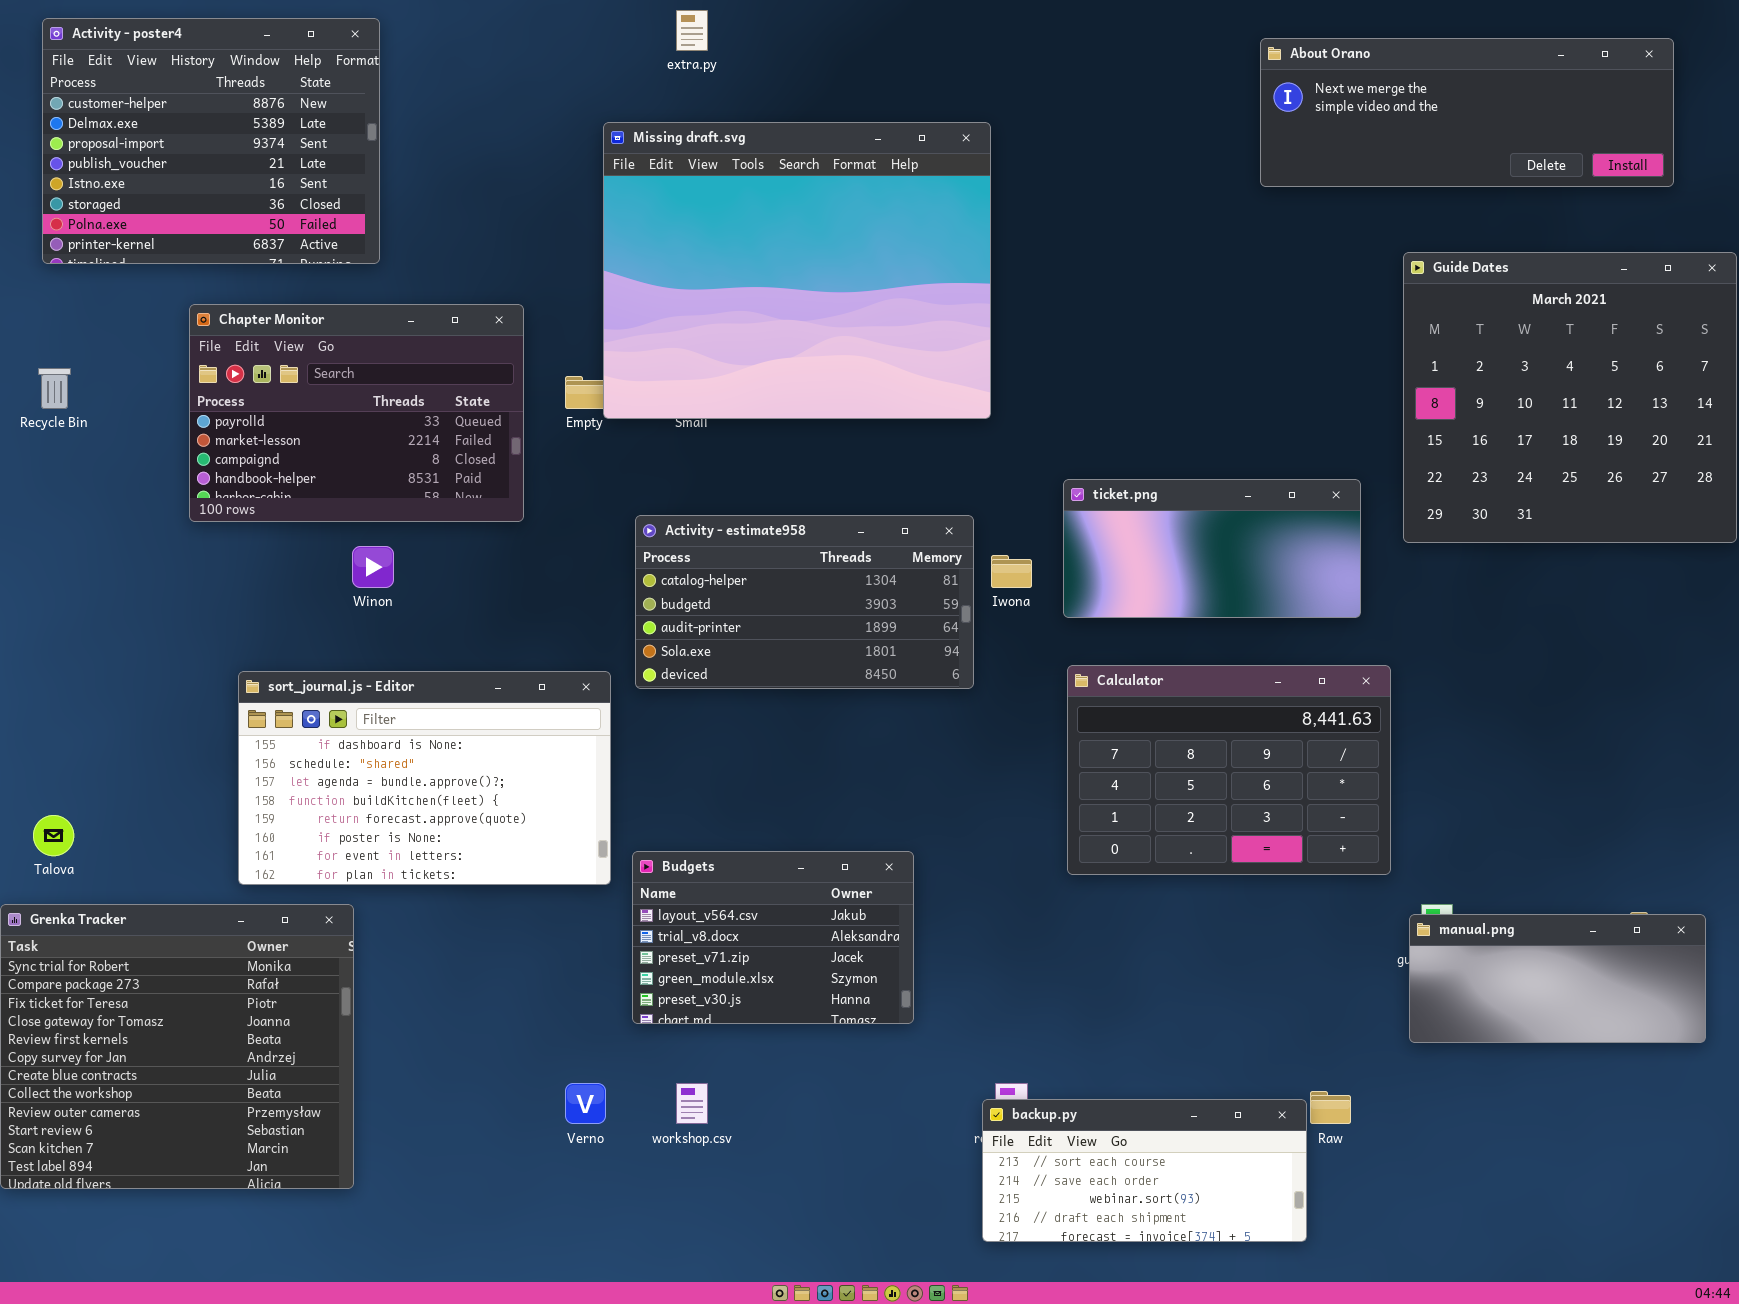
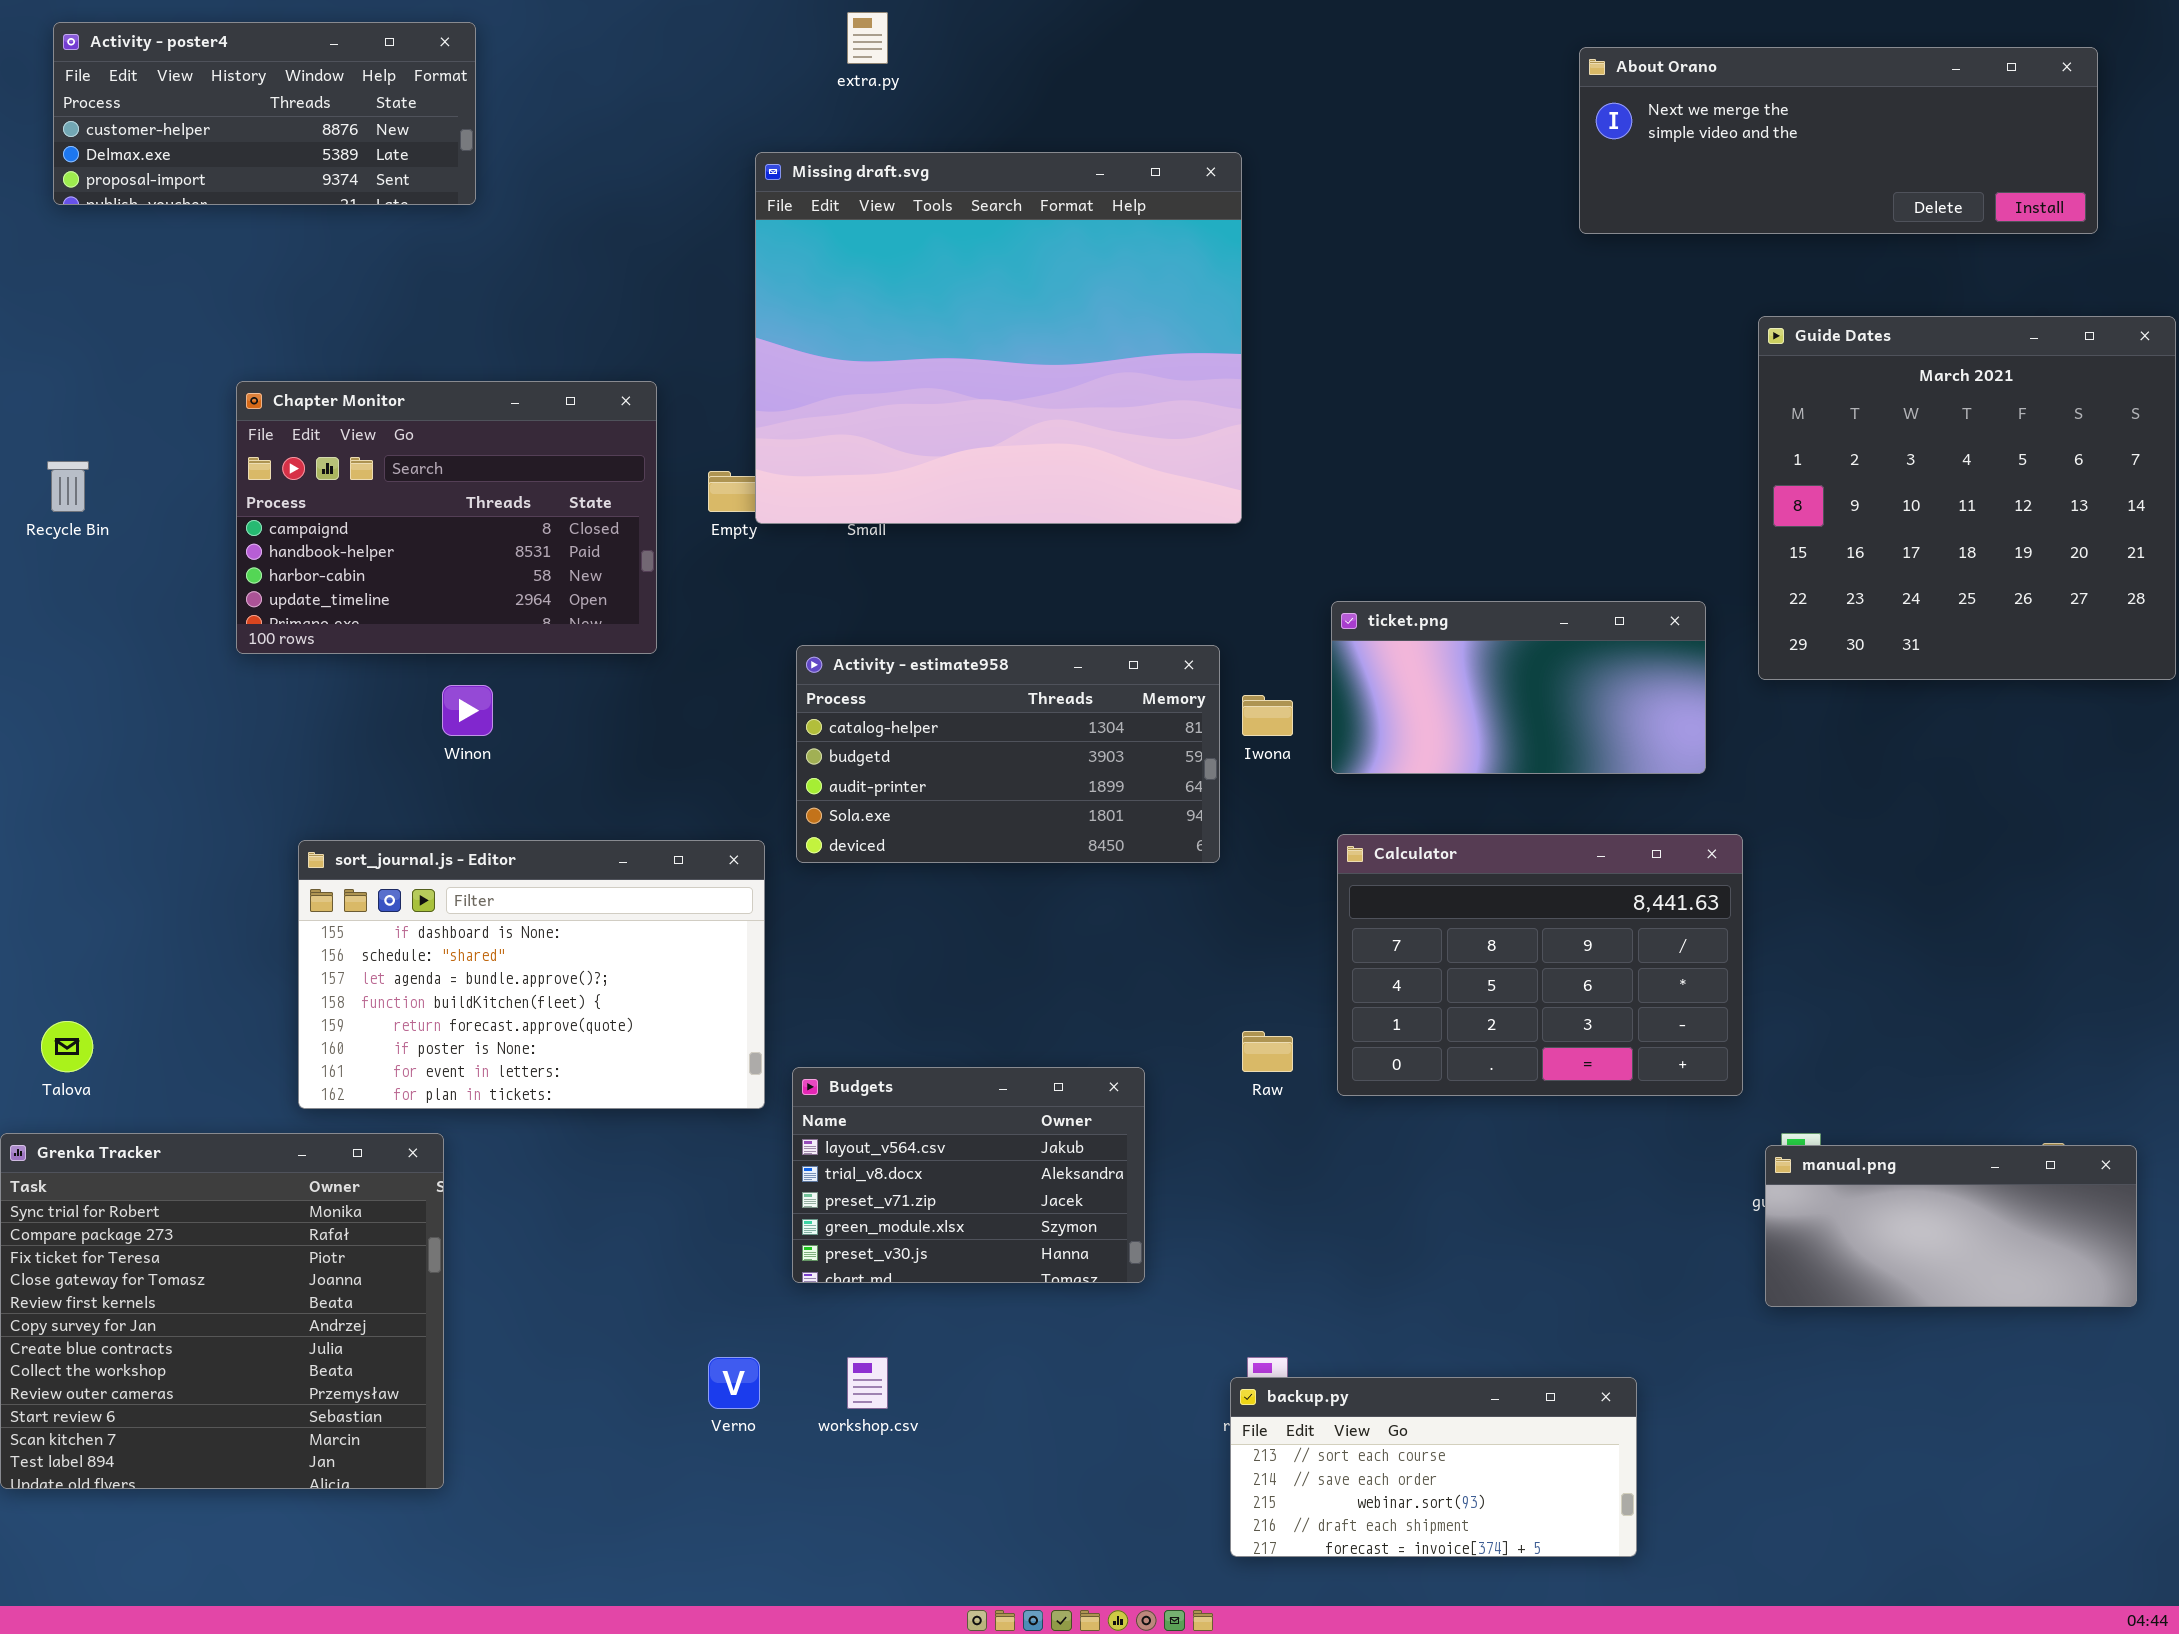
Activity - poster4: [42,18,380,264] -> [53,22,476,205], resized
Chapter Monitor: [189,304,524,522] -> [236,381,657,654], scrolled down 2 rows
Raw: [1310,1091,1351,1124] -> [1242,1031,1293,1072], moved

